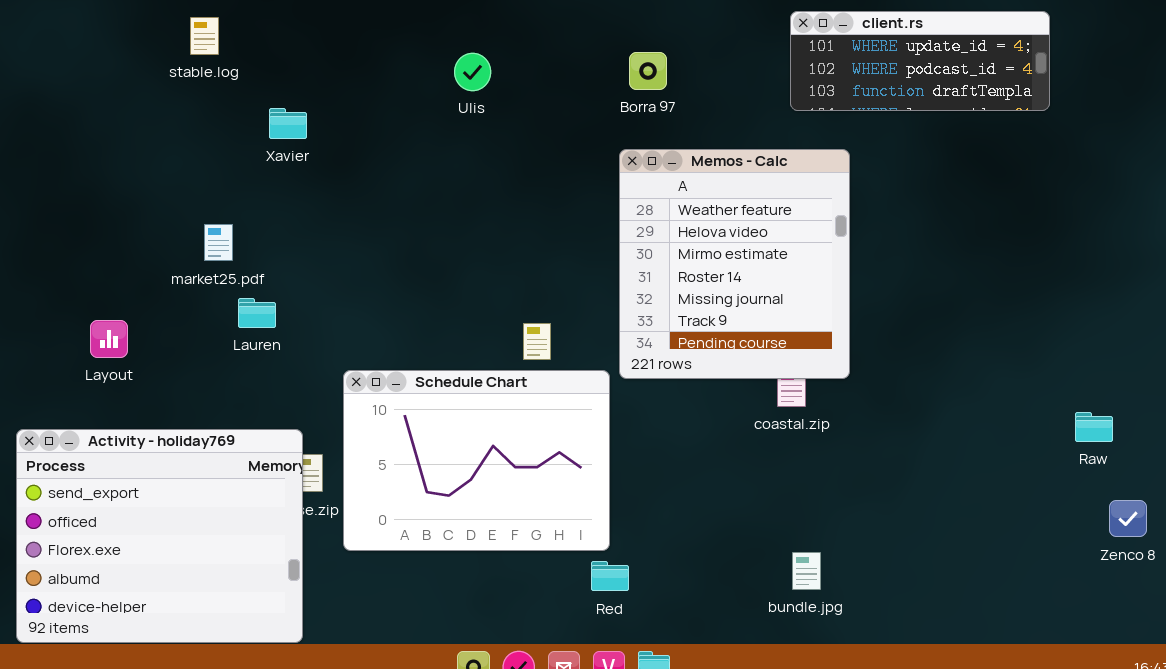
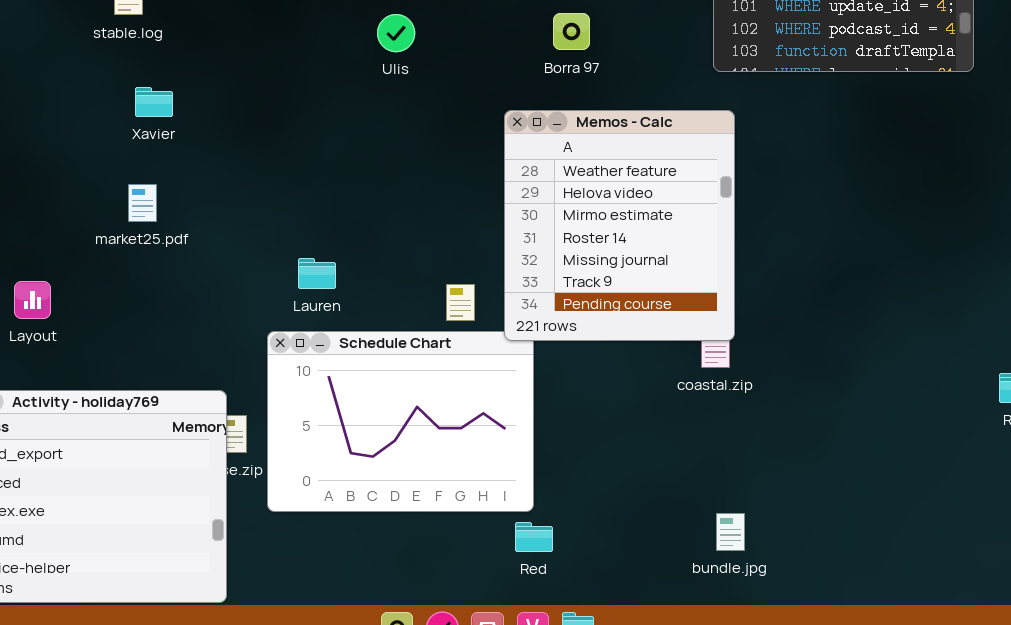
Xavier: [269,108,307,139] -> [135,87,173,117], moved
Memos - Calc: [619,149,850,379] -> [504,110,735,341], moved
Lauren: [238,298,276,328] -> [298,258,336,289], moved

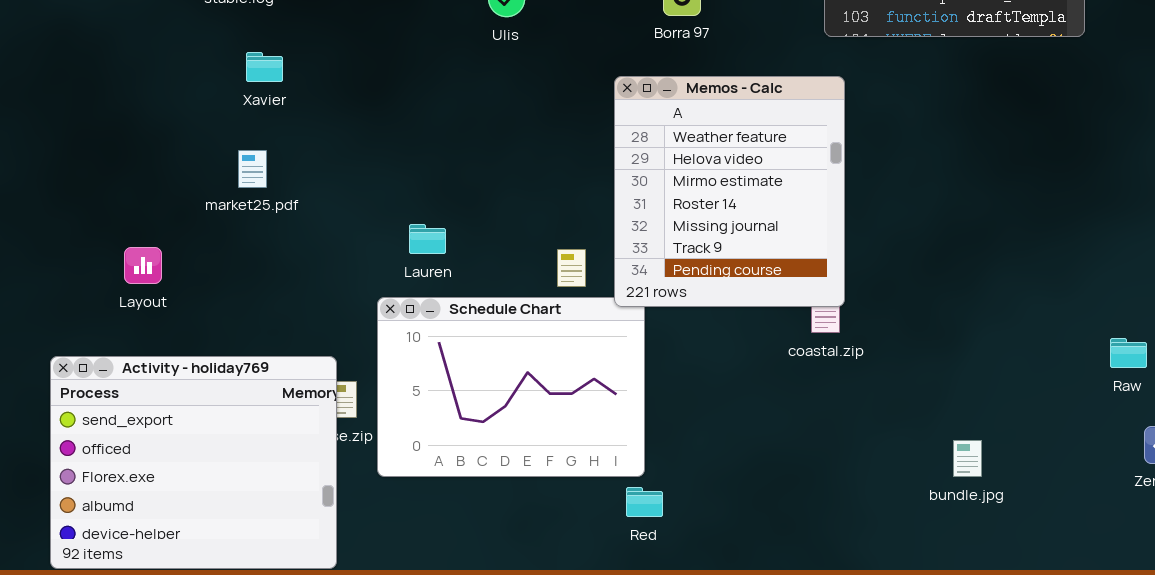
bundle.jpg: [716,513,745,551] -> [953,440,982,477], moved

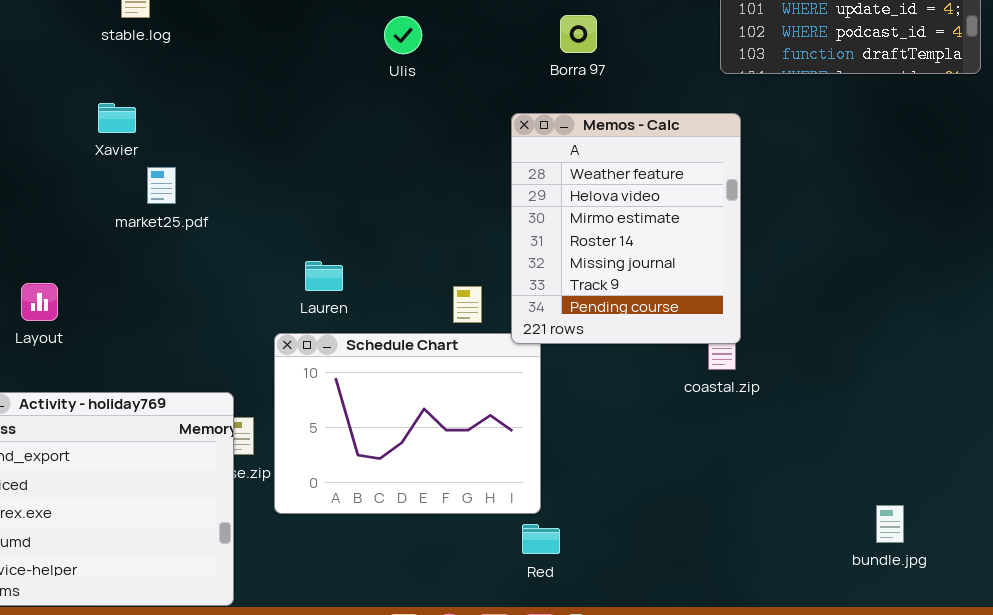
Xavier: [246,52,283,82] -> [98,103,136,133], moved
market25.pdf: [238,150,267,188] -> [147,167,176,204], moved
bundle.jpg: [953,440,982,477] -> [876,505,904,543], moved

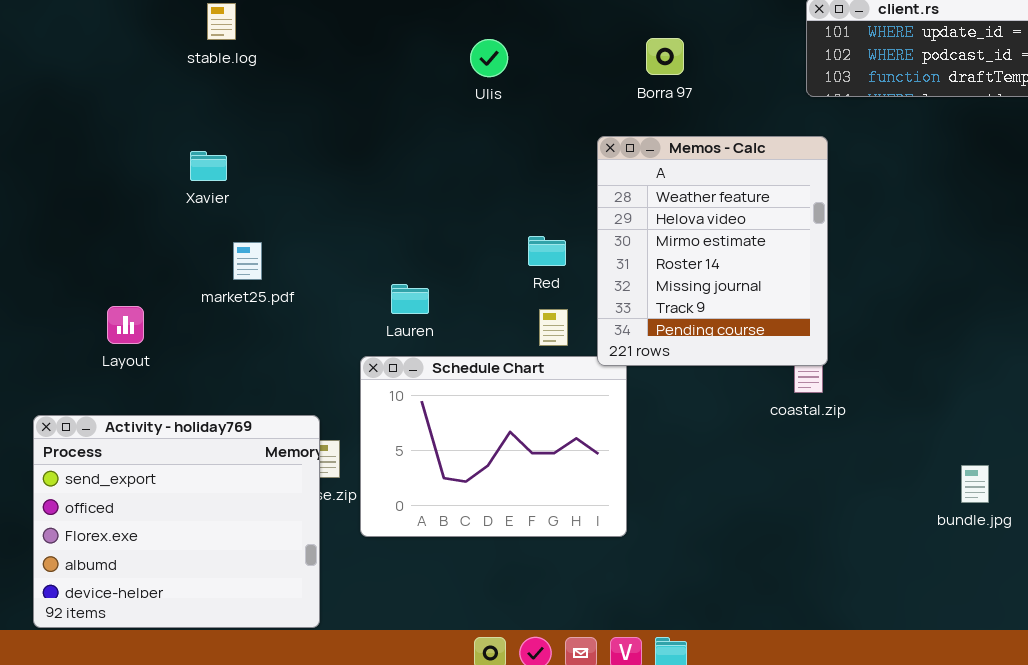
Xavier: [98,103,136,133] -> [190,151,227,181], moved
market25.pdf: [147,167,176,204] -> [233,242,262,280], moved
bundle.jpg: [876,505,904,543] -> [961,465,989,503], moved
Red: [522,524,560,554] -> [528,236,566,266], moved

